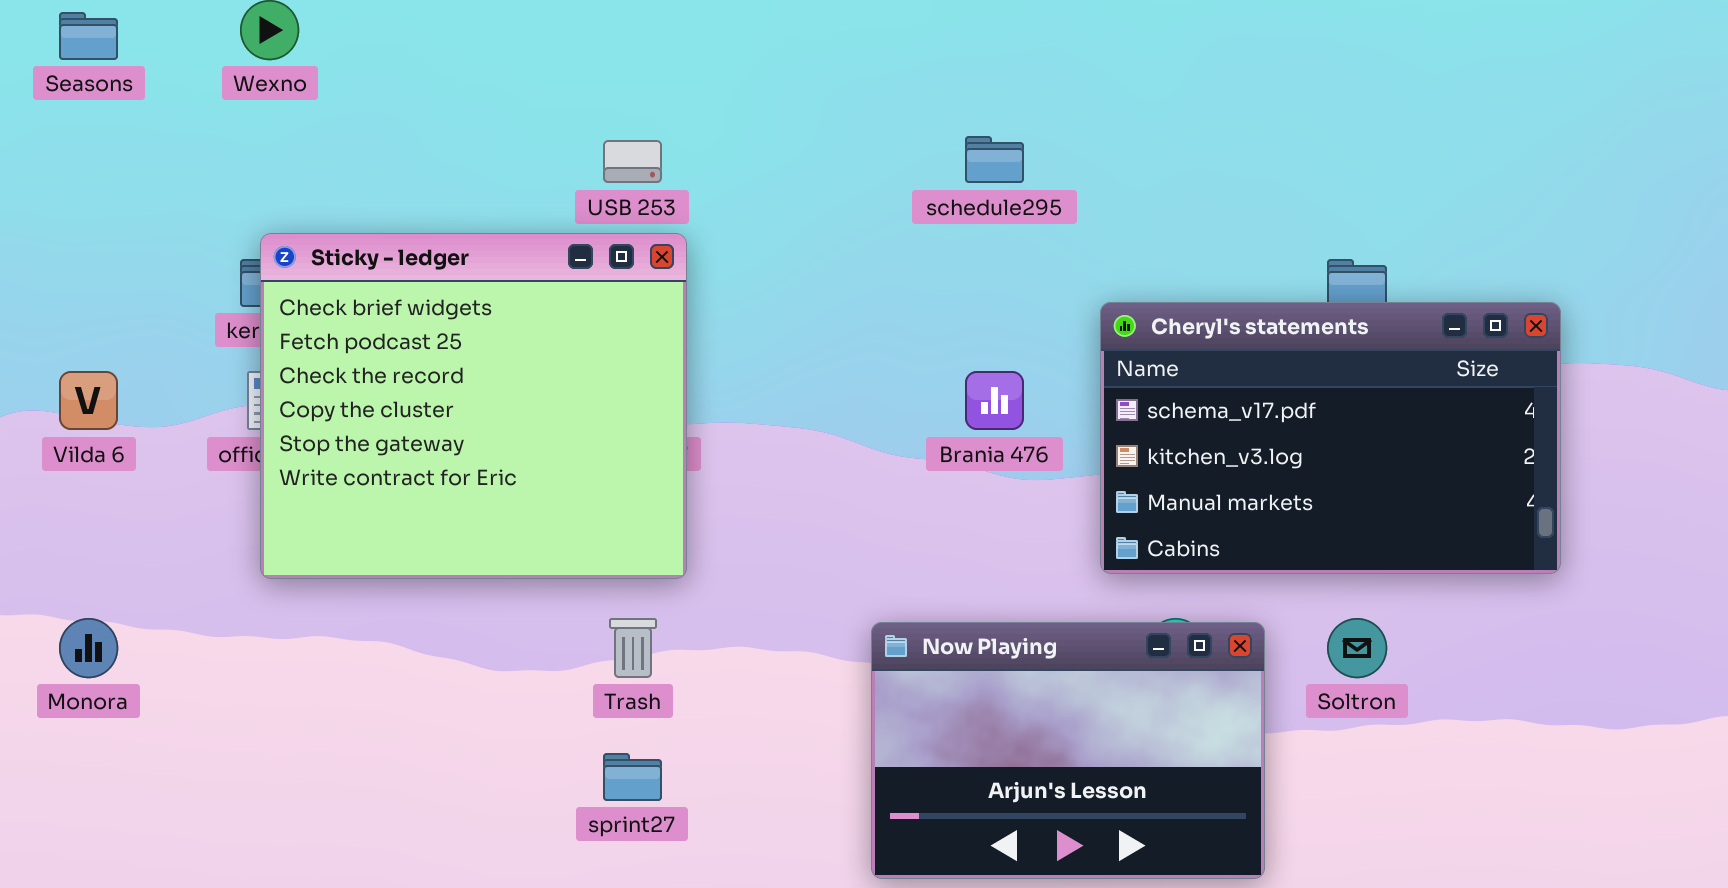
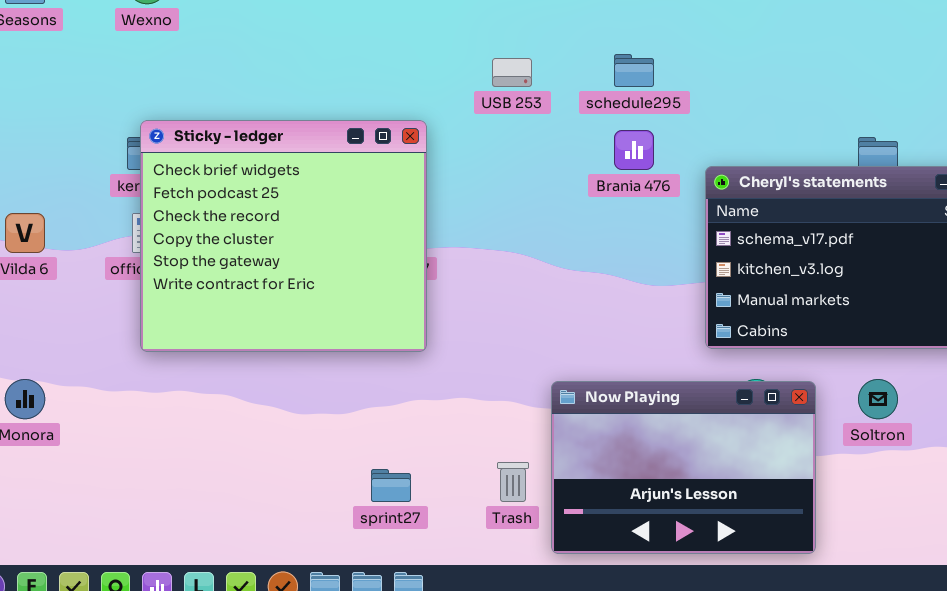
USB 253: [603,140,662,183] -> [492,58,532,87], moved
Brania 476: [965,371,1024,430] -> [614,130,654,170], moved
Trash: [609,618,657,678] -> [497,462,529,502], moved

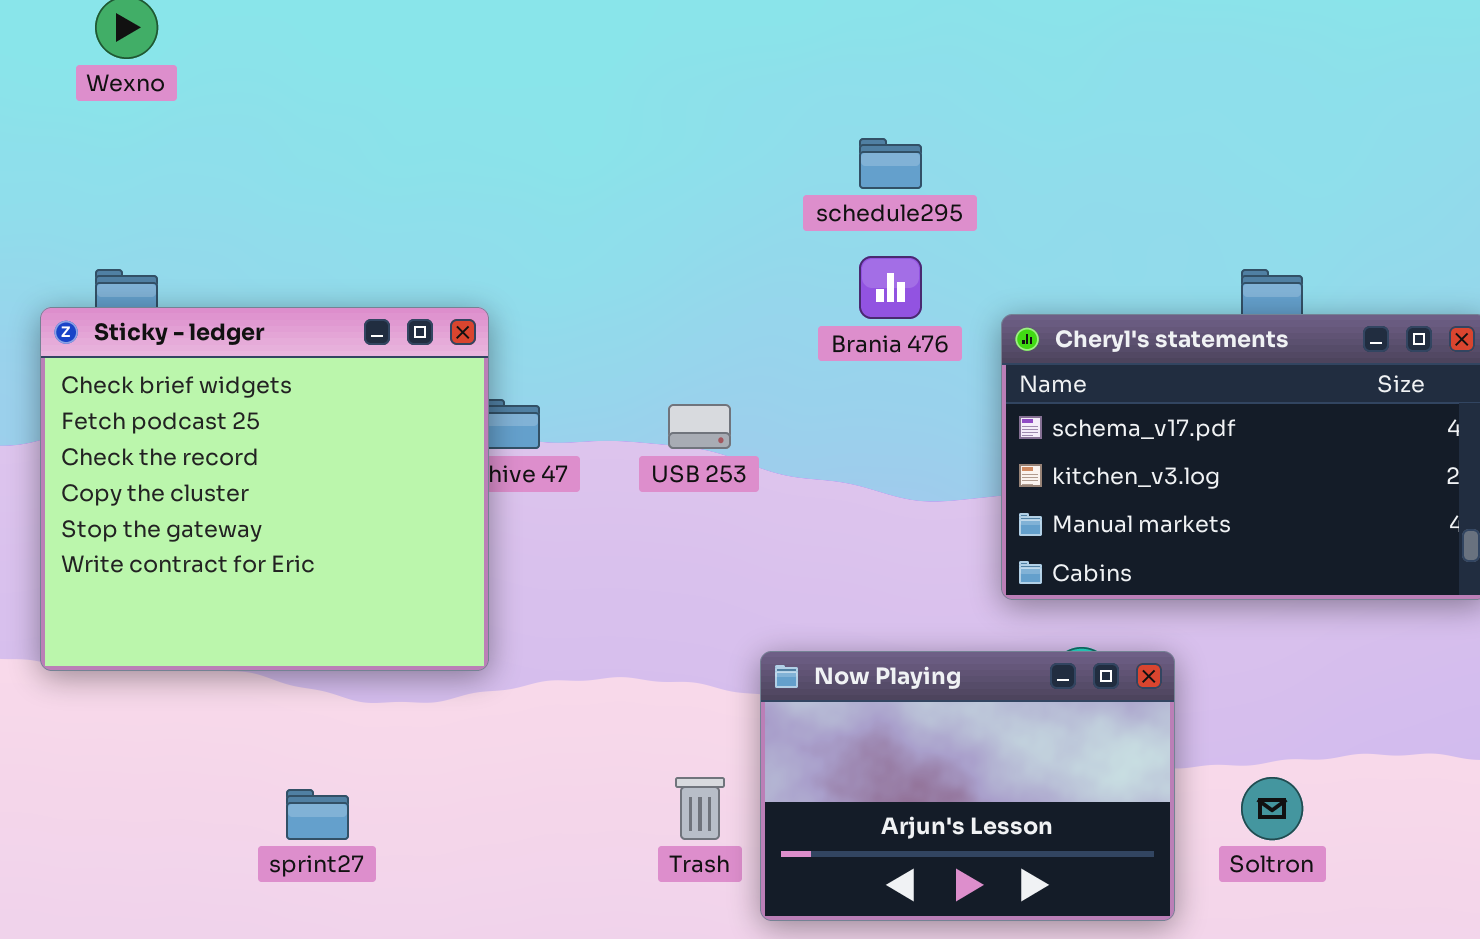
USB 253: [492,58,532,87] -> [668,404,731,449], moved
Sticky - ledger: [140,120,427,352] -> [40,307,489,671], moved
Soltron: [858,379,898,419] -> [1241,777,1303,840], moved
sprint27: [371,469,411,502] -> [286,789,349,840], moved

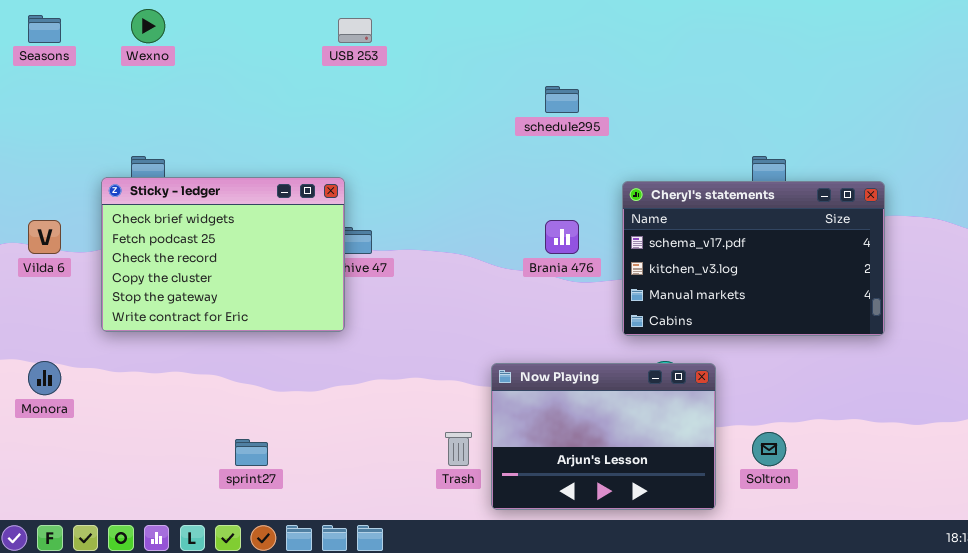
Brania 476: [859,256,922,319] -> [545,220,579,254], moved
Sticky - ledger: [40,307,489,671] -> [101,177,345,332], resized
USB 253: [668,404,731,449] -> [338,18,372,43], moved

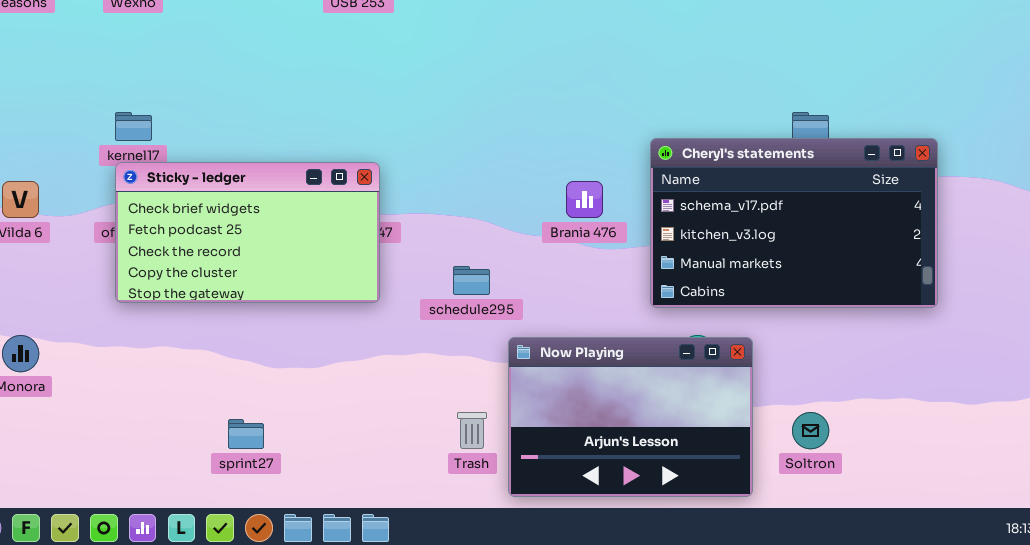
schedule295: [545,86,579,113] -> [453,266,490,295], moved
Sticky - ledger: [101,177,345,332] -> [115,162,380,303], moved, resized

